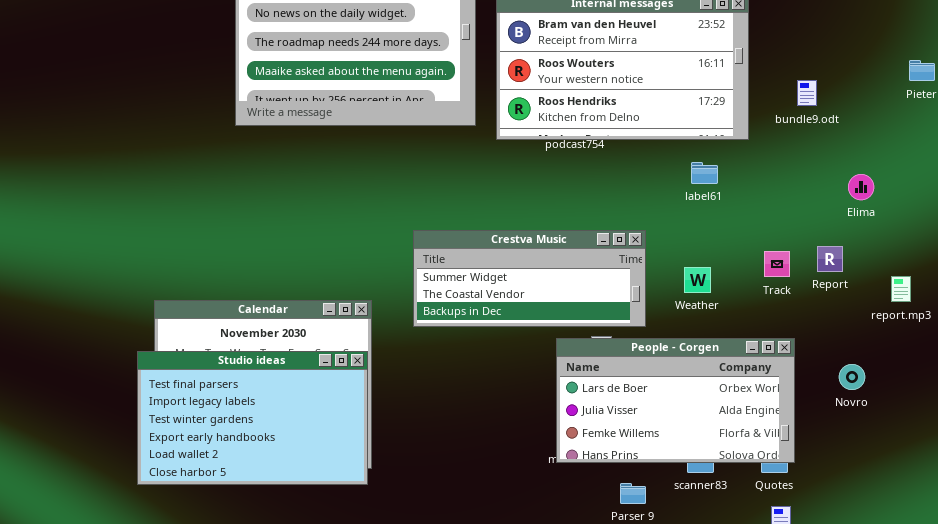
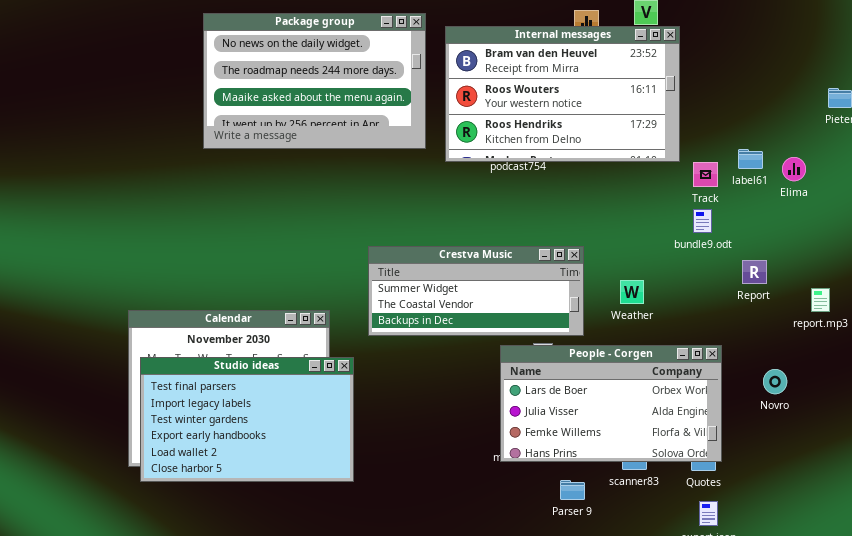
bundle9.odt: [797,80,817,106] -> [693,209,712,233], moved
label61: [691,162,718,184] -> [738,149,763,169], moved
Elima: [848,174,874,200] -> [782,157,806,181], moved
Track: [764,251,790,277] -> [693,162,718,187], moved
Studio ideas: [137,351,368,485] -> [140,357,354,482], moved

